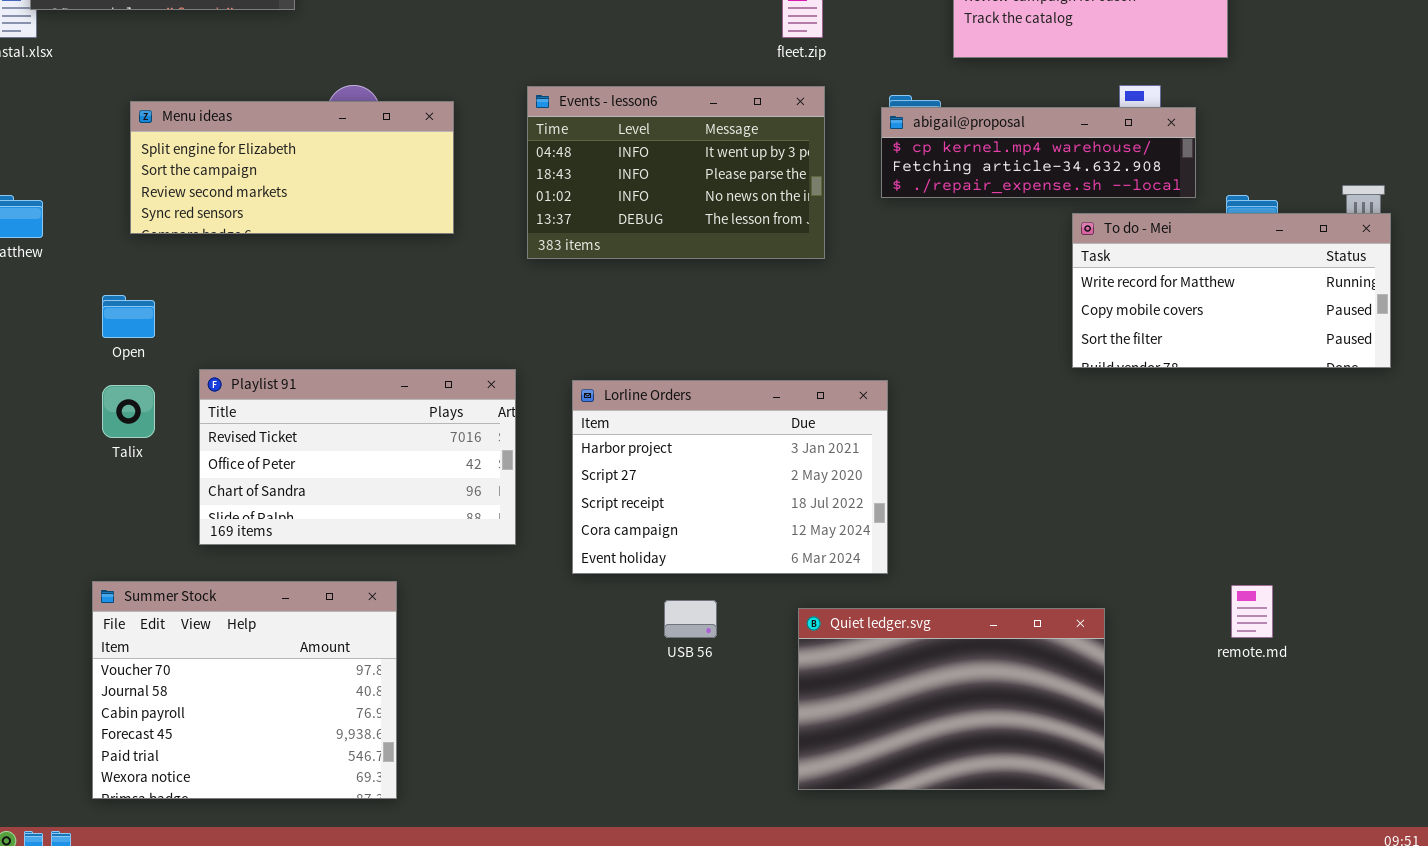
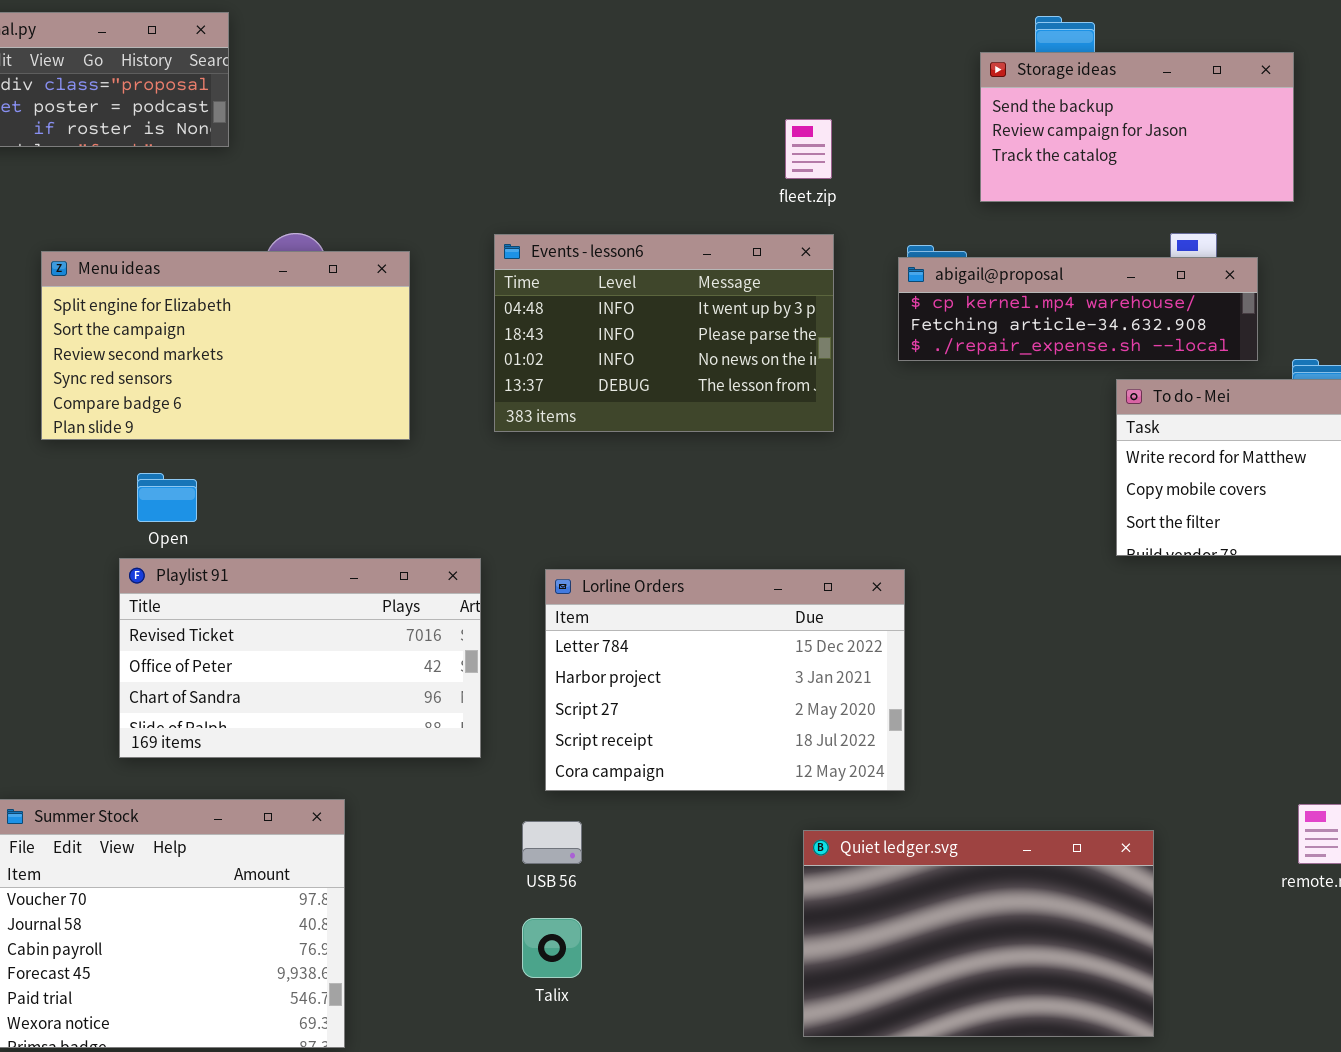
Menu ideas: [130,101,454,234] -> [41,251,410,440], resized
Open: [102,295,155,338] -> [137,473,197,522], moved
Lorline Orders: [572,380,888,574] -> [545,569,905,791], scrolled up 1 row
Talix: [102,385,155,438] -> [522,918,582,978], moved
USB 56: [664,600,717,638] -> [522,821,582,864], moved

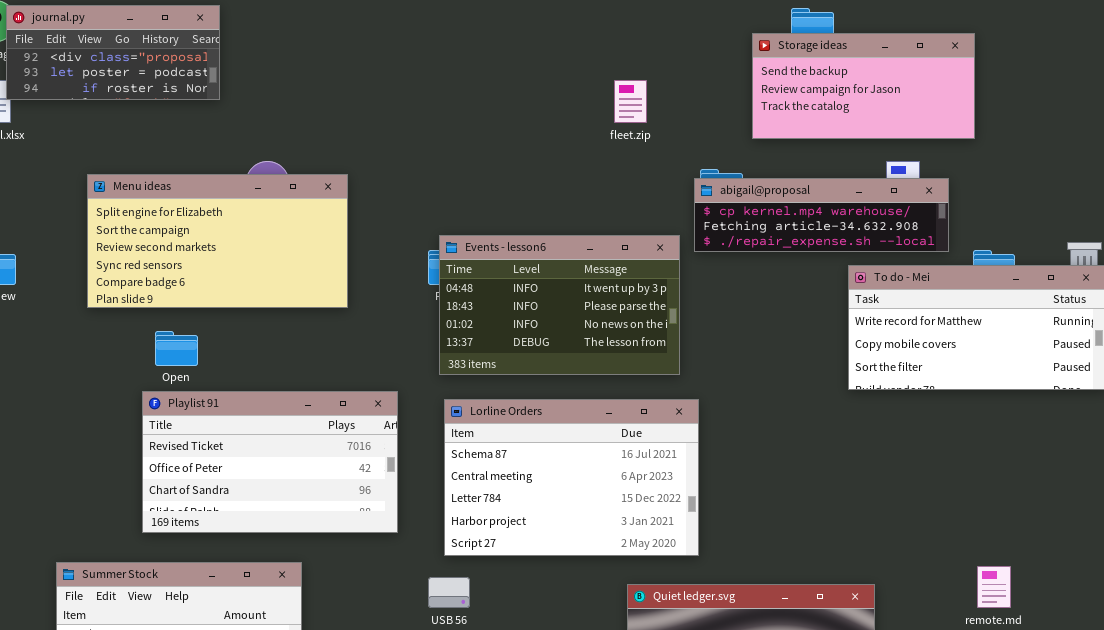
Events - lesson6: [494,234,834,432] -> [439,235,680,375], moved
Lorline Orders: [545,569,905,791] -> [444,399,699,556], scrolled up 2 rows

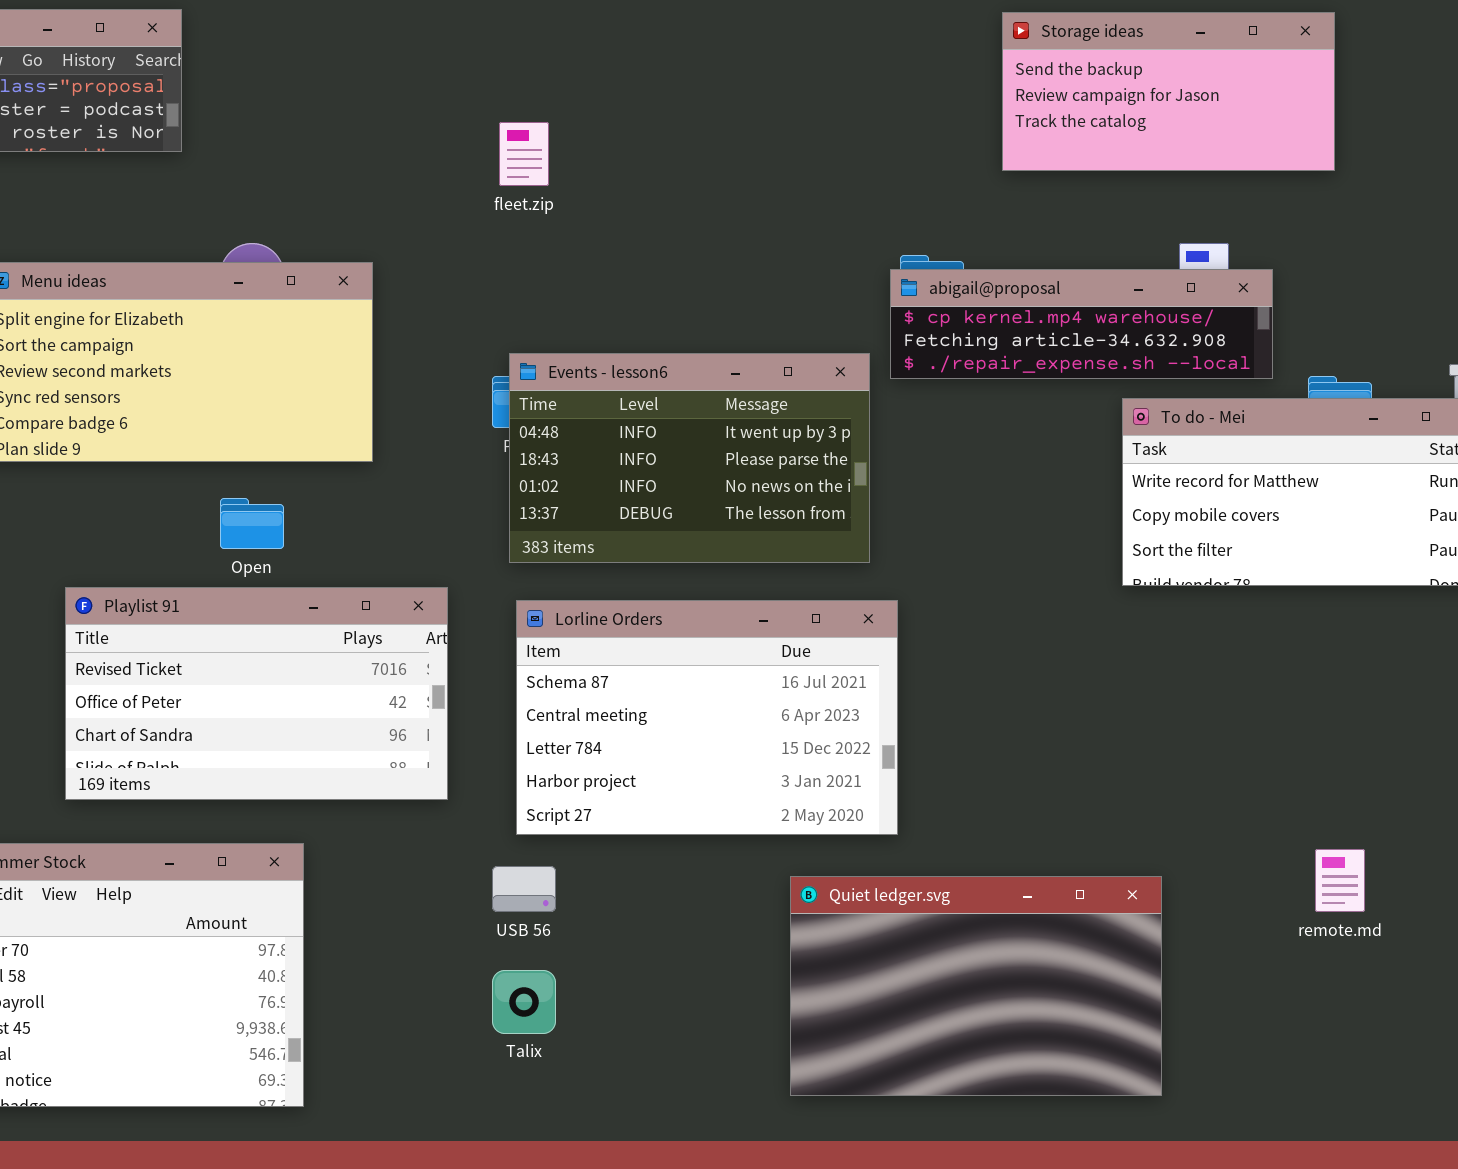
Storage ideas: [752,33,975,139] -> [1002,12,1335,171], moved
fleet.zip: [614,80,647,123] -> [499,122,549,186], moved
Open: [155,331,198,366] -> [220,498,284,549], moved

